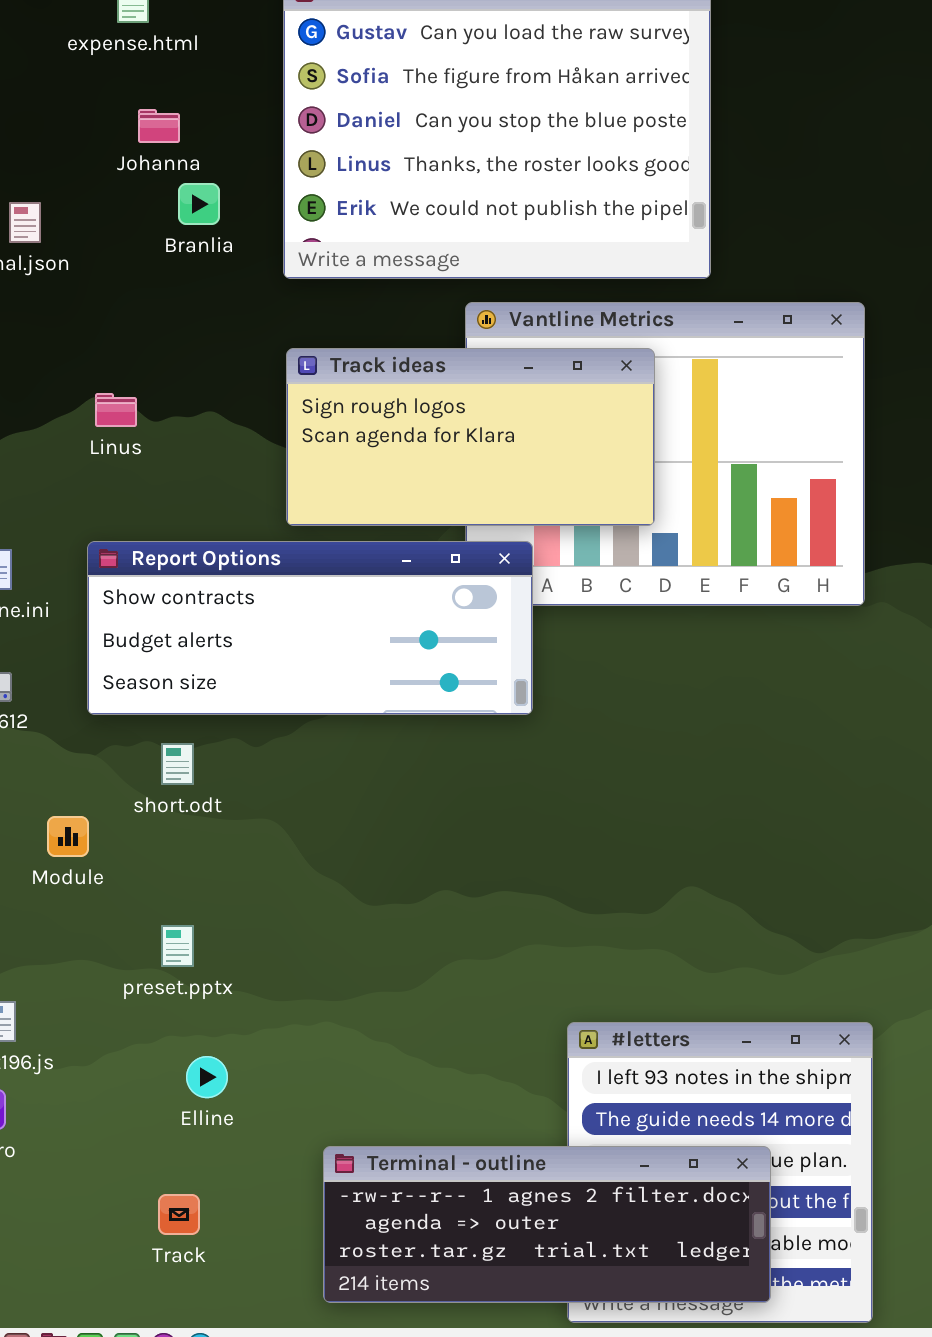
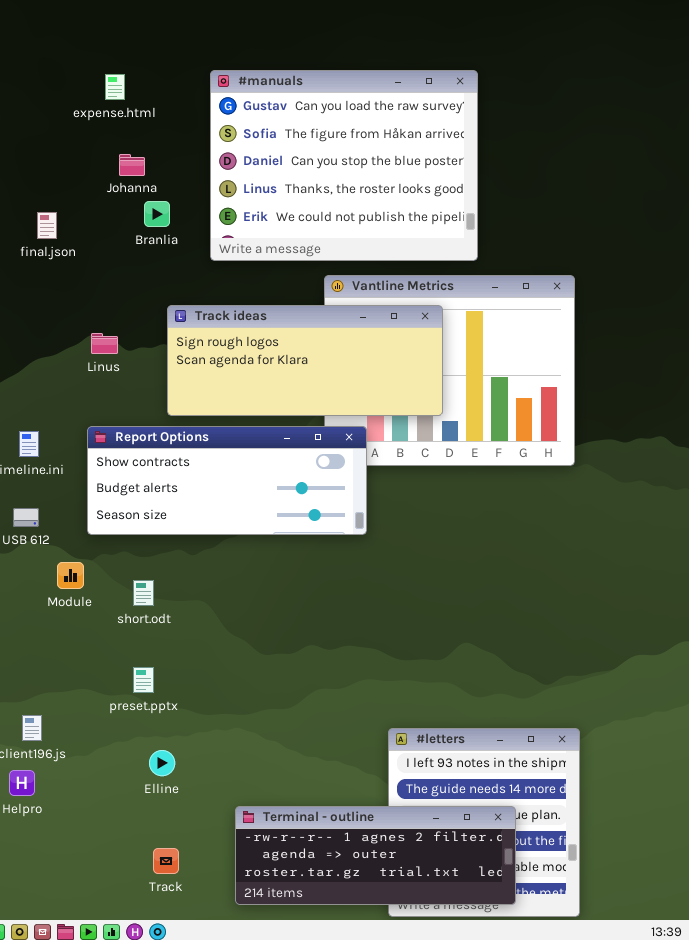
Track ideas: [286,348,655,526] -> [167,305,443,416], resized
short.odt: [161,743,194,785] -> [133,580,154,606], moved
Module: [47,816,89,857] -> [57,562,84,589], moved
Track: [158,1194,200,1235] -> [153,848,179,874], moved

